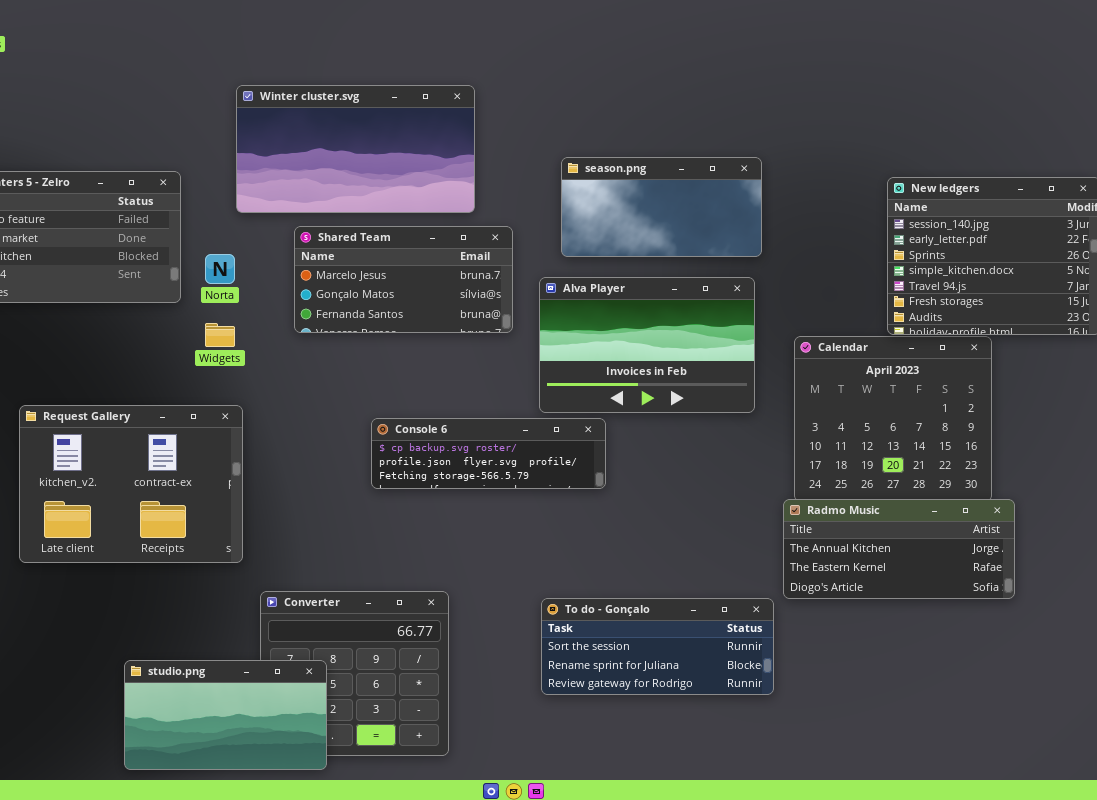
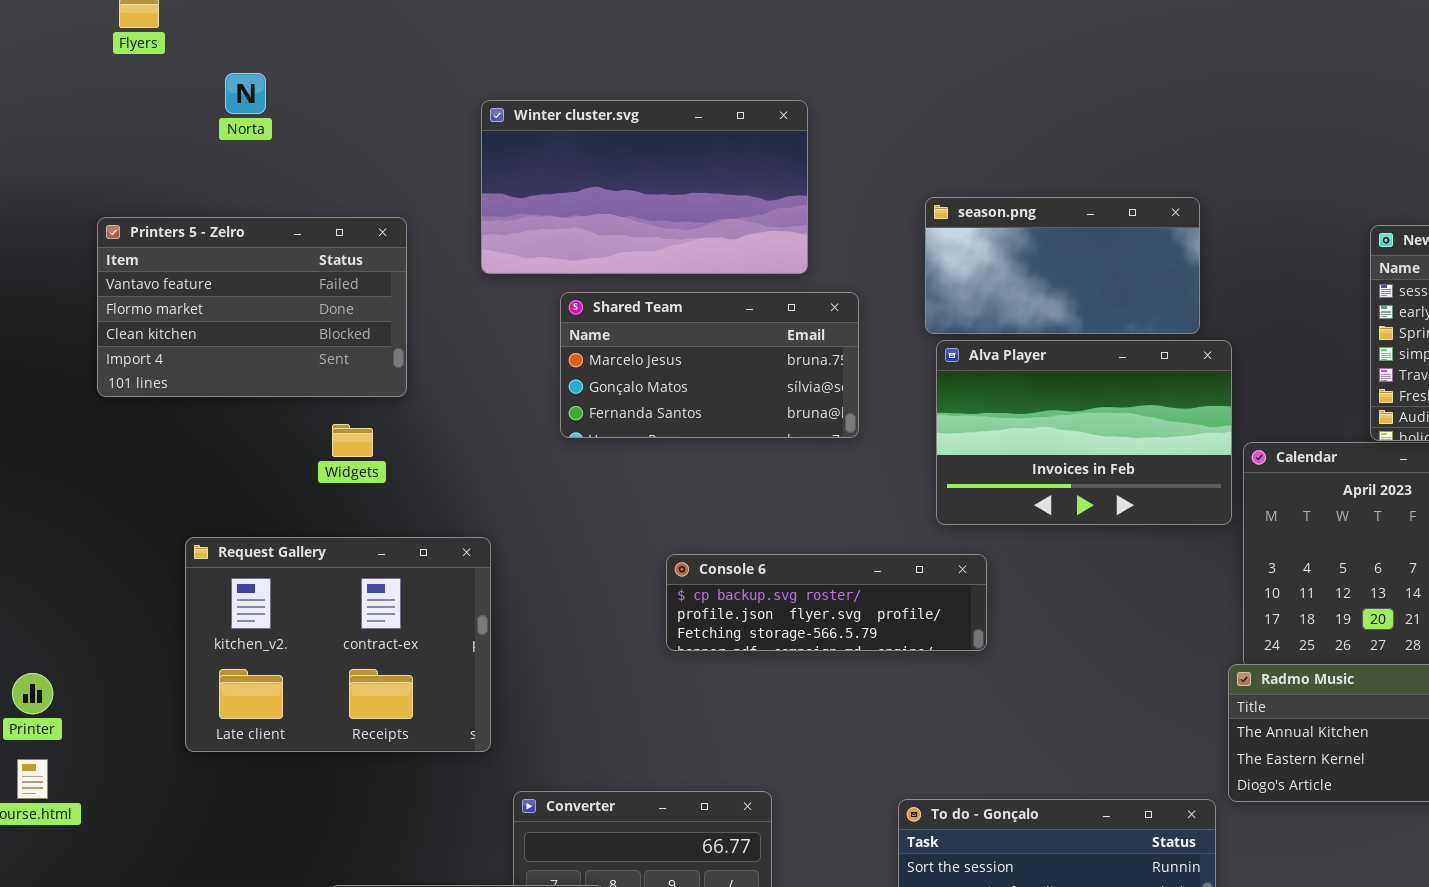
Norta: [205,254,235,284] -> [225,73,266,114], moved
Alva Player: [539,277,755,413] -> [936,340,1232,525], moved
Widgets: [205,323,235,347] -> [332,424,373,457], moved

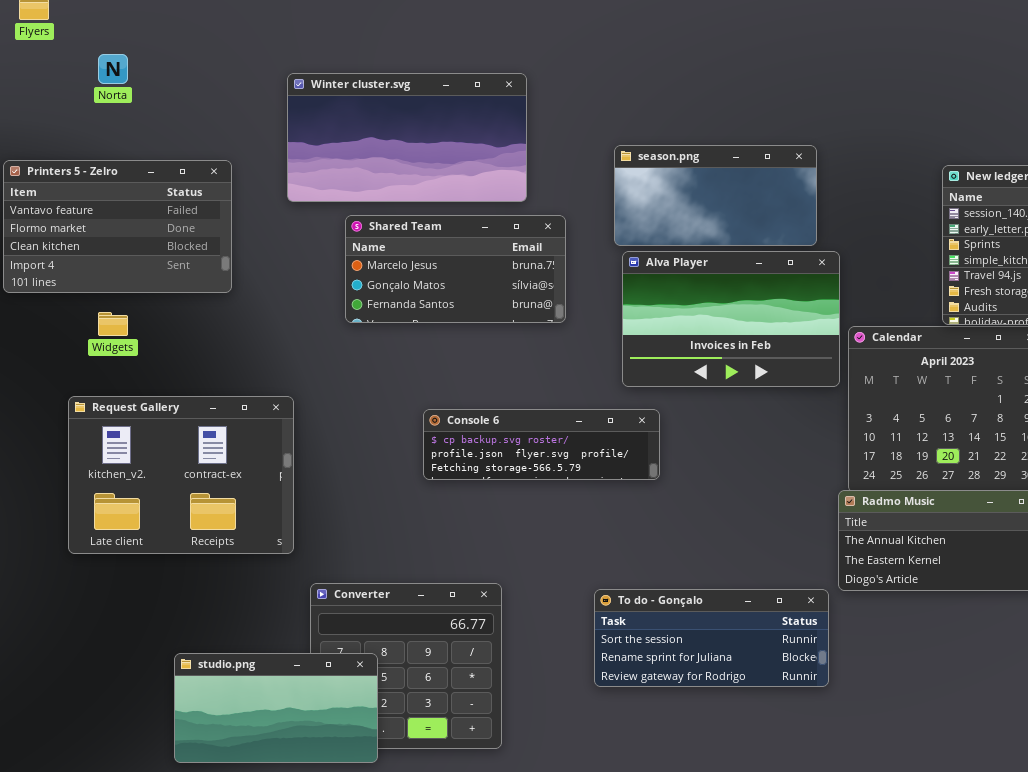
Widgets: [332,424,373,457] -> [98,312,128,336], moved

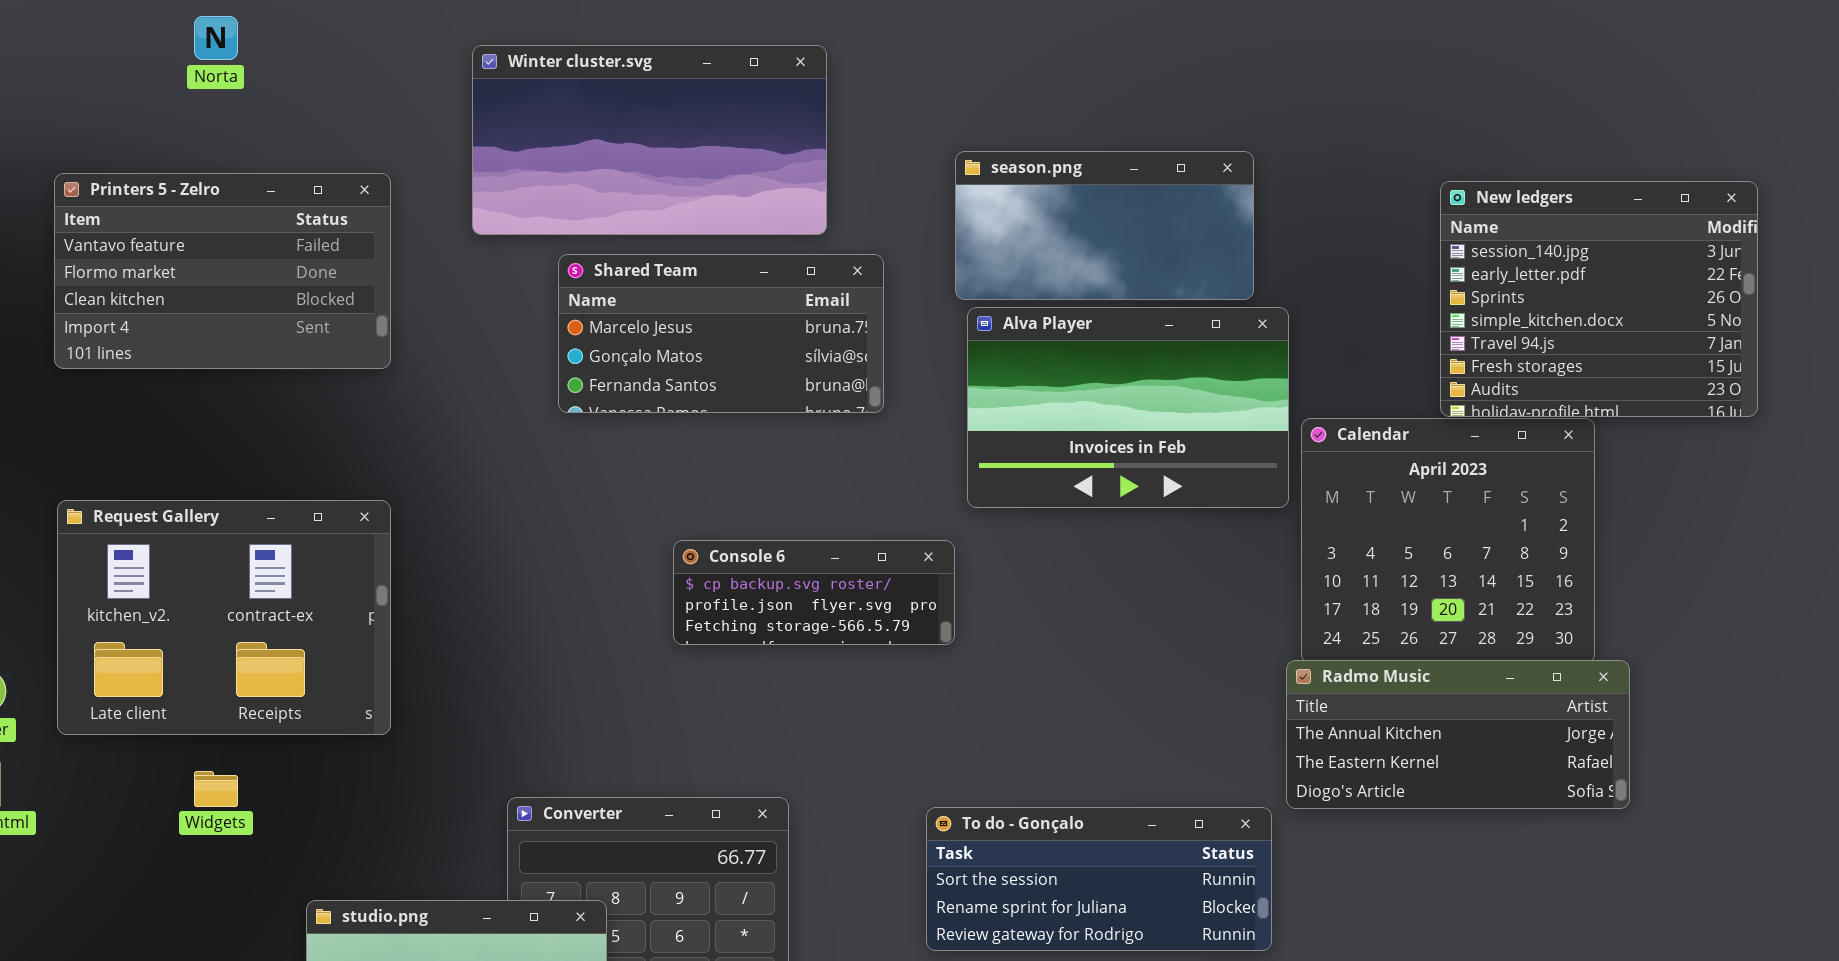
Widgets: [98,312,128,336] -> [194,771,238,807], moved
Request Gallery: [68,396,294,554] -> [57,500,391,735], moved
Console 6: [423,409,660,480] -> [673,540,955,645], resized

